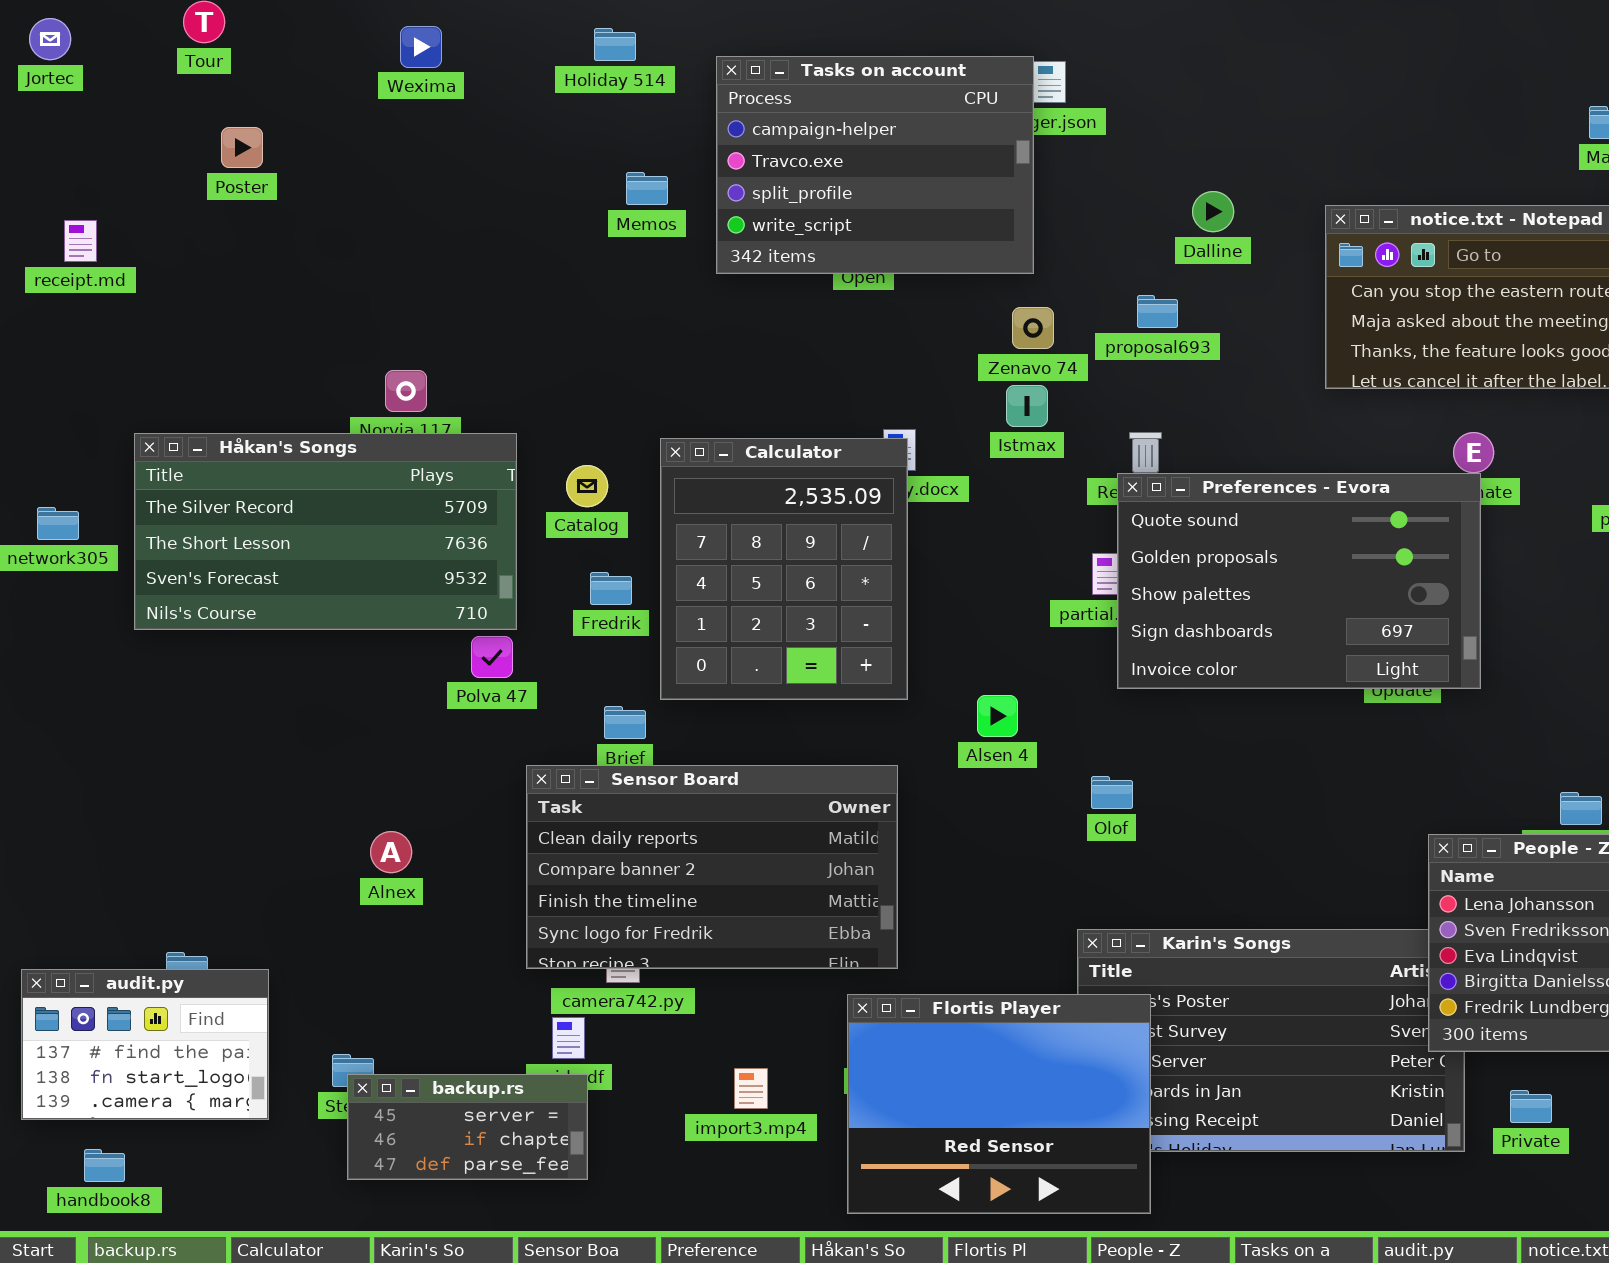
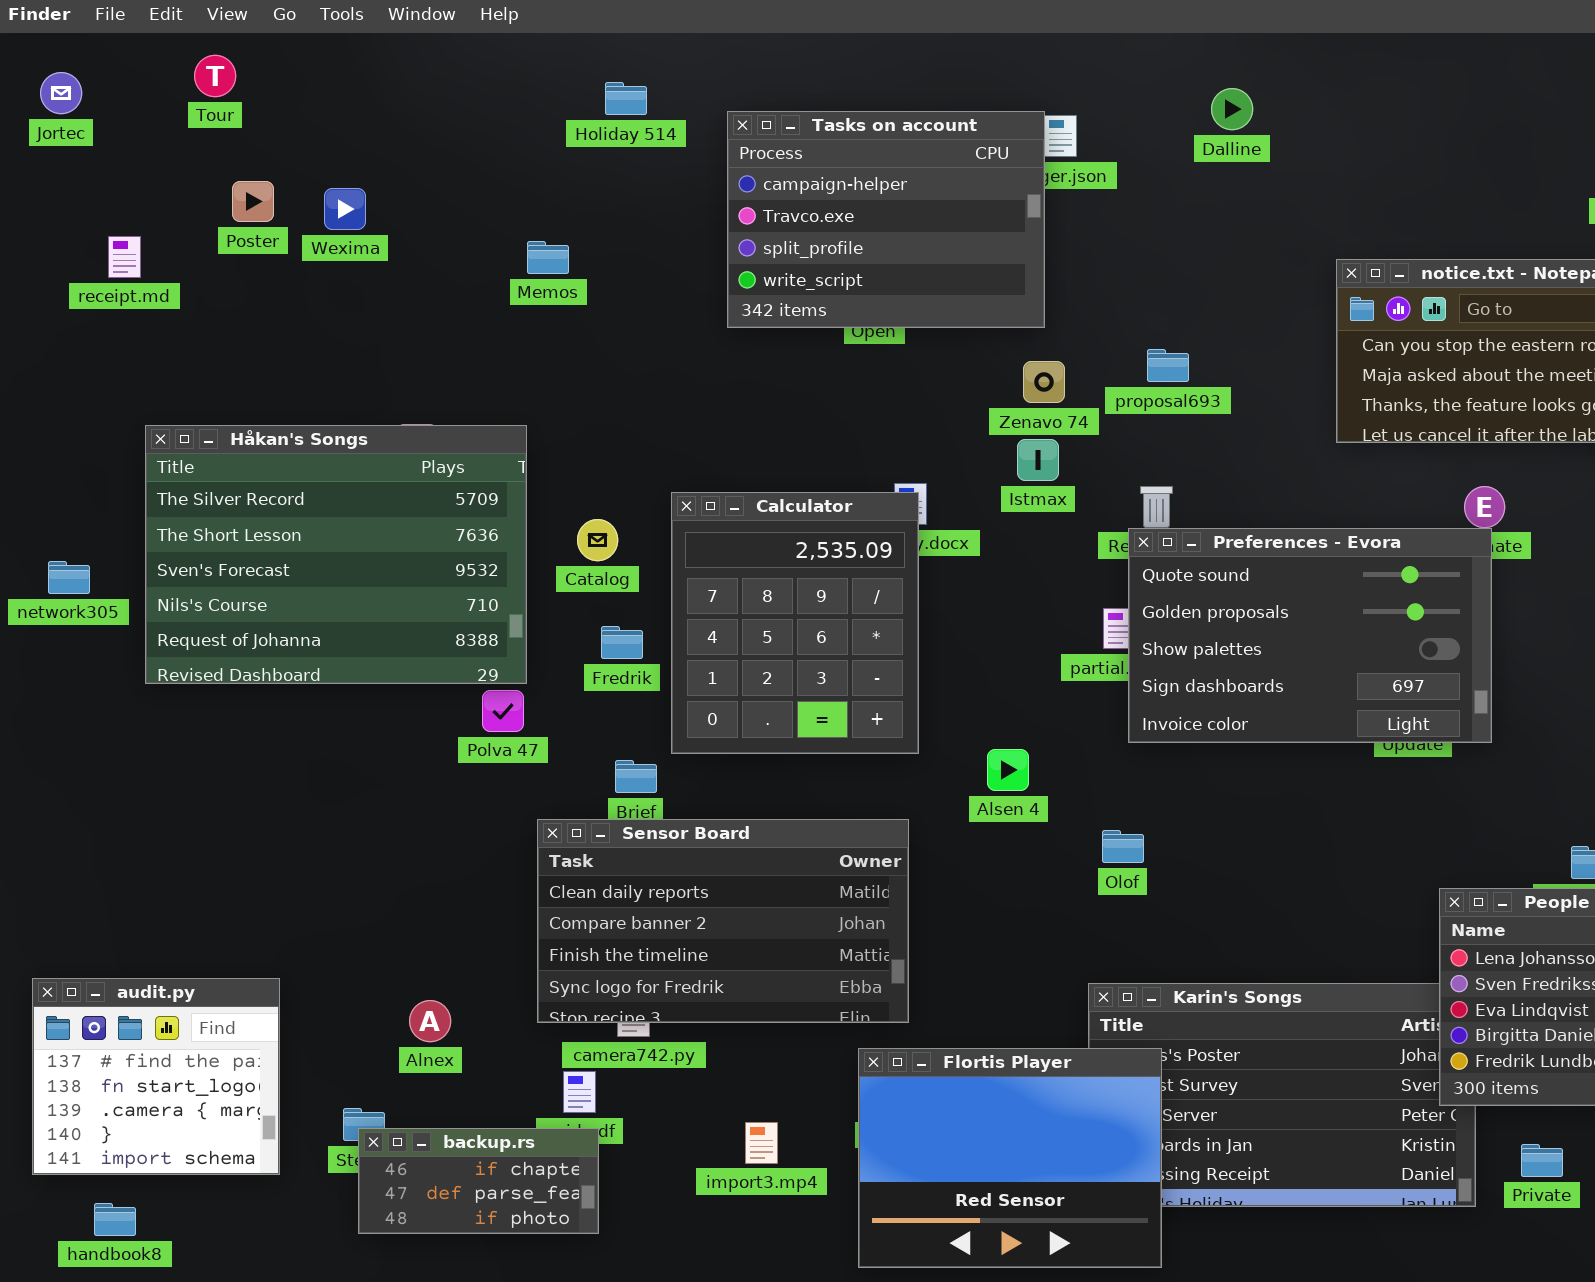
Wexima: [400,26,442,68] -> [324,188,366,230], moved
Memos: [626,172,668,205] -> [527,241,569,274], moved
Dalline: [1192,191,1234,232] -> [1211,88,1253,130], moved
receipt.md: [64,220,97,262] -> [108,236,141,278], moved
Håkan's Songs: [134,433,517,630] -> [145,425,527,684], resized
Alnex: [370,831,412,873] -> [409,1000,451,1042], moved
audit.py: [21,969,269,1120] -> [32,978,280,1175], resized
backup.rs: [347,1074,588,1180] -> [358,1128,599,1234], scrolled down 1 row

